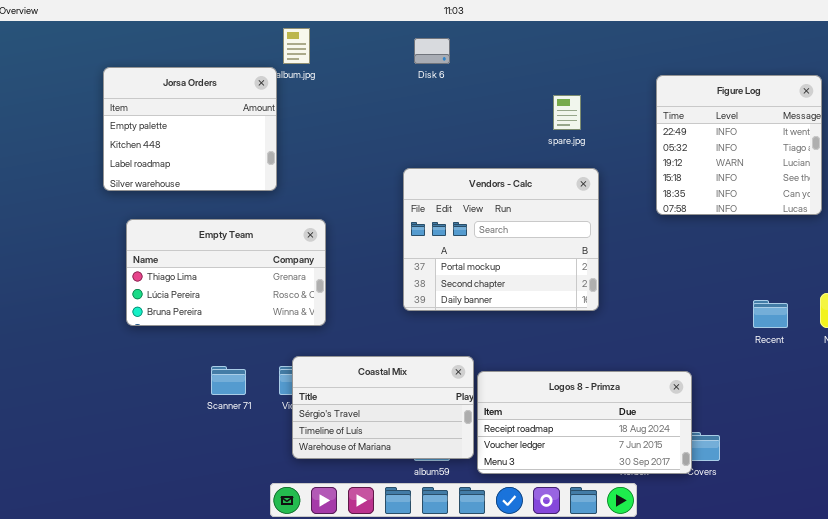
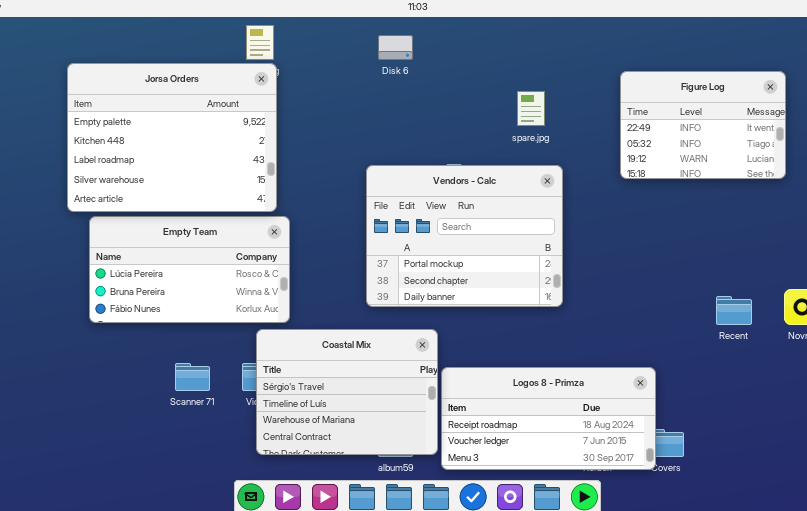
Jorsa Orders: [103,67,277,191] -> [67,63,277,212], resized
Figure Log: [656,75,822,215] -> [620,71,786,179], resized
Empty Team: [126,219,326,326] -> [89,216,290,323], scrolled down 1 row
Coastal Mix: [292,356,474,459] -> [256,329,438,455], resized

